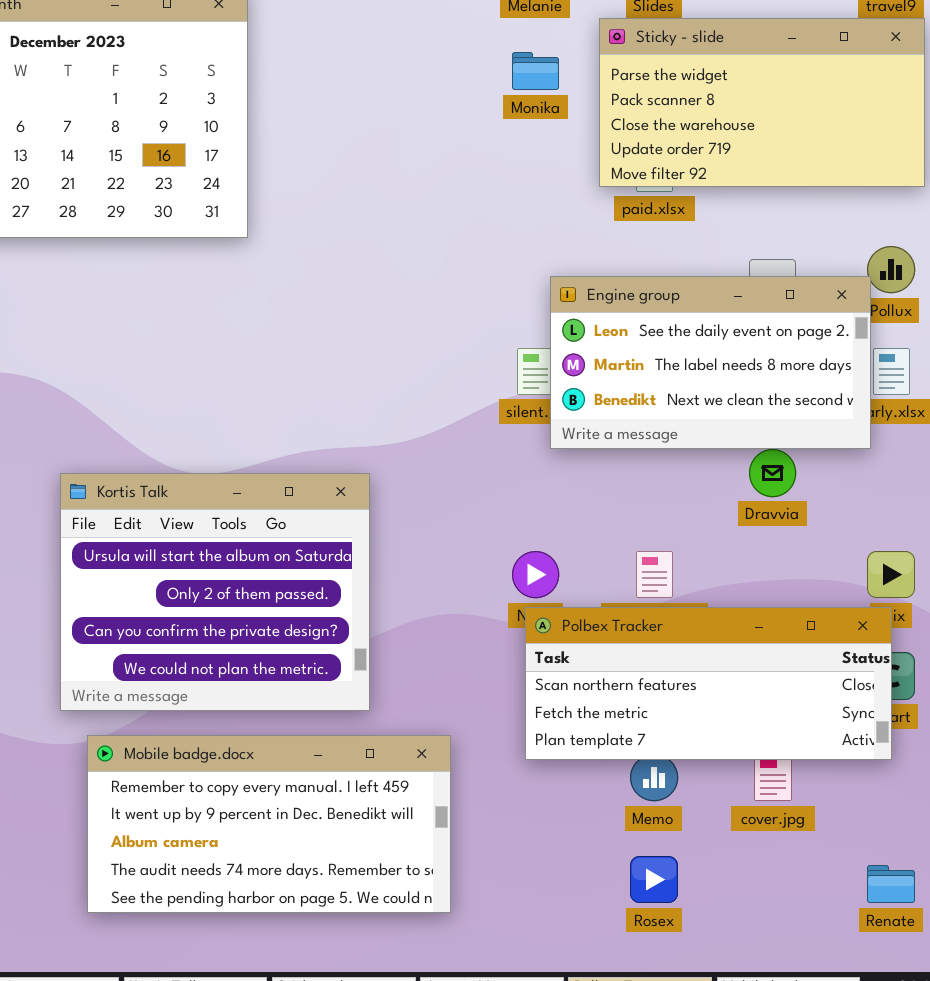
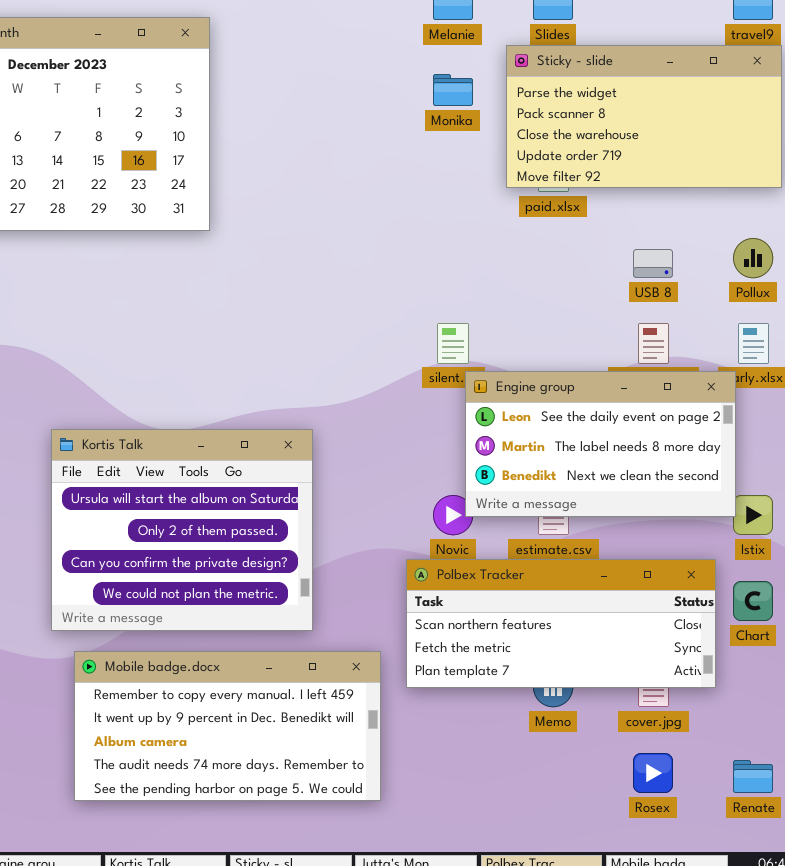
Engine group: [550,276,871,449] -> [465,371,736,517], moved
Polbex Tracker: [525,607,892,760] -> [406,559,716,688], moved
Rosex: [630,856,678,903] -> [633,753,673,793], moved

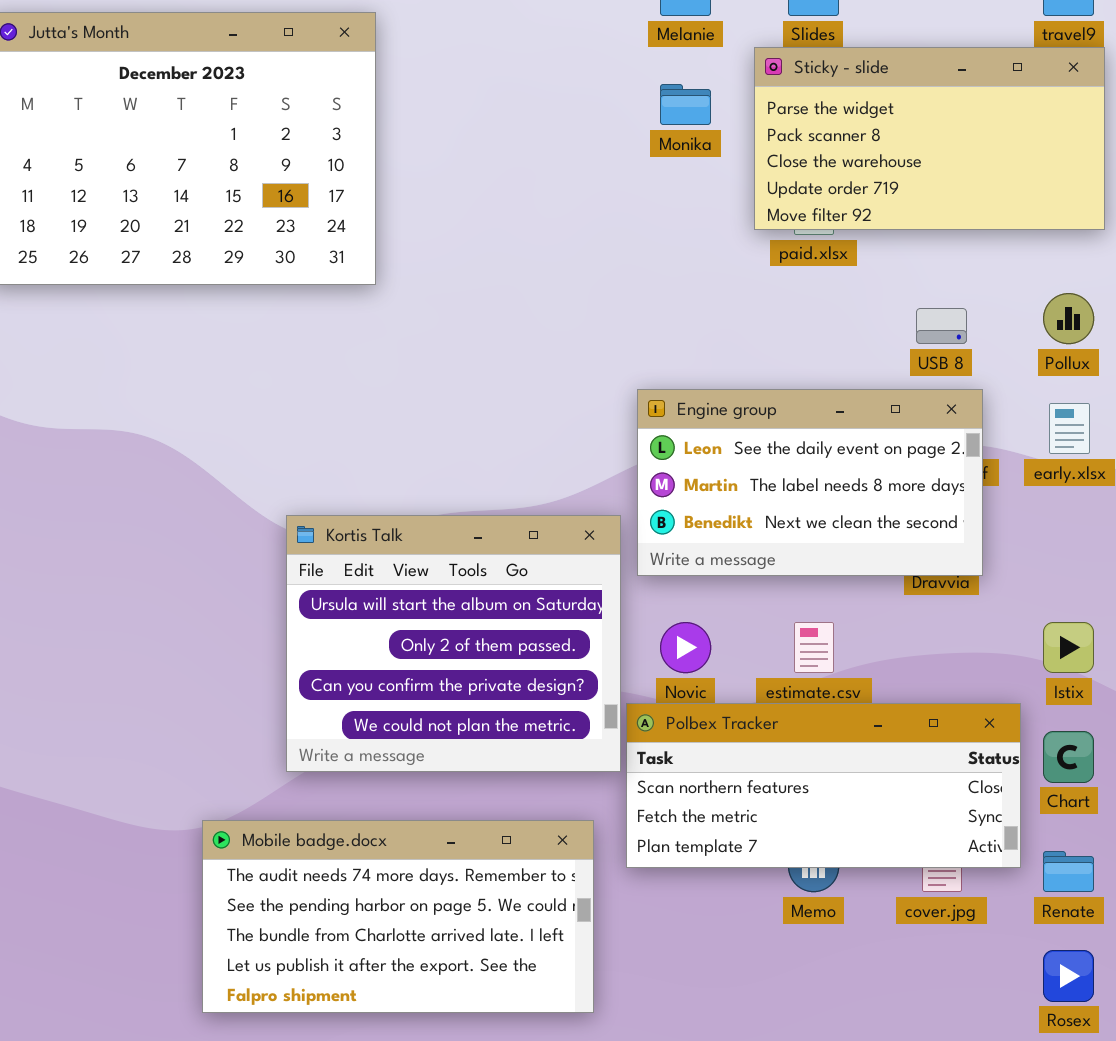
Engine group: [465,371,736,517] -> [637,389,983,576], moved
Kortis Talk: [51,429,313,631] -> [286,515,621,772], moved
Mobile badge.docx: [74,651,381,801] -> [202,820,594,1013], scrolled down 3 rows
Rosex: [633,753,673,793] -> [1043,950,1094,1002], moved
Renate: [733,760,773,793] -> [1043,851,1094,892], moved

